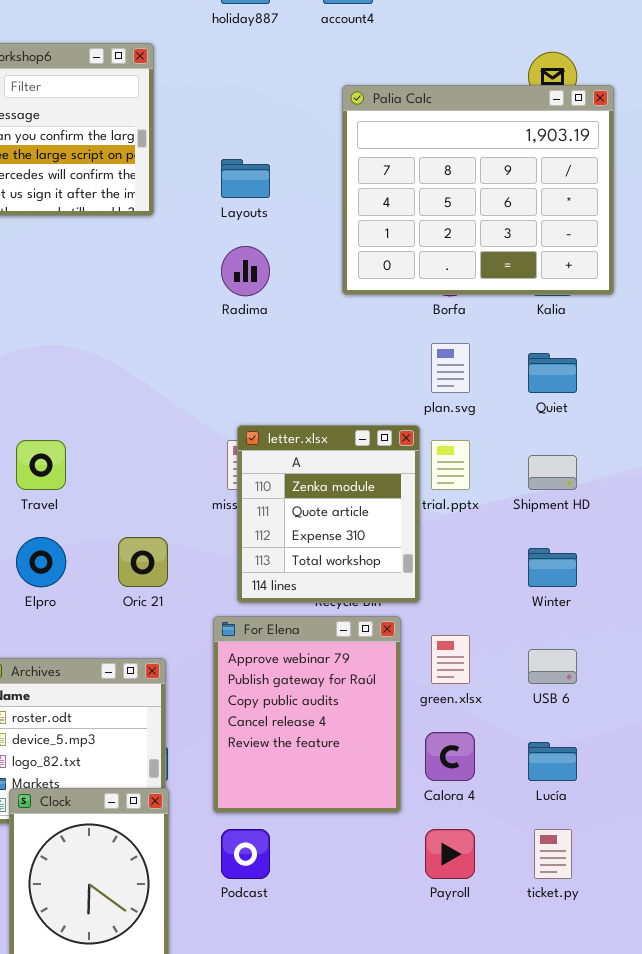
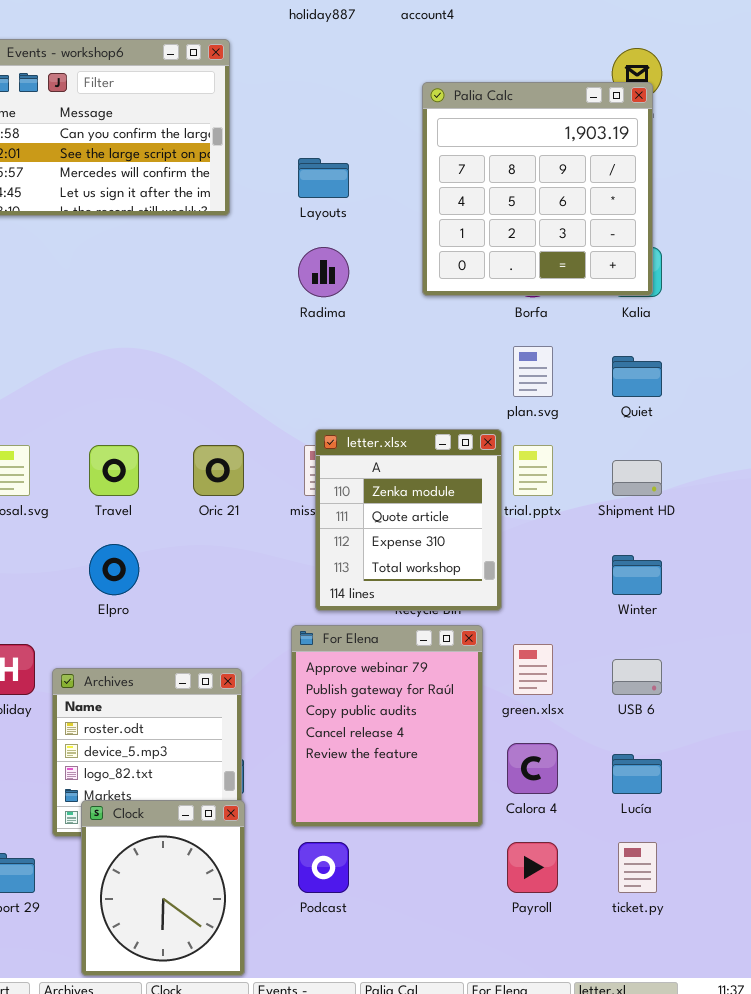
Palia Calc: [342,85,614,295] -> [422,82,653,296], resized
Oric 21: [118,537,168,587] -> [193,445,244,496], moved

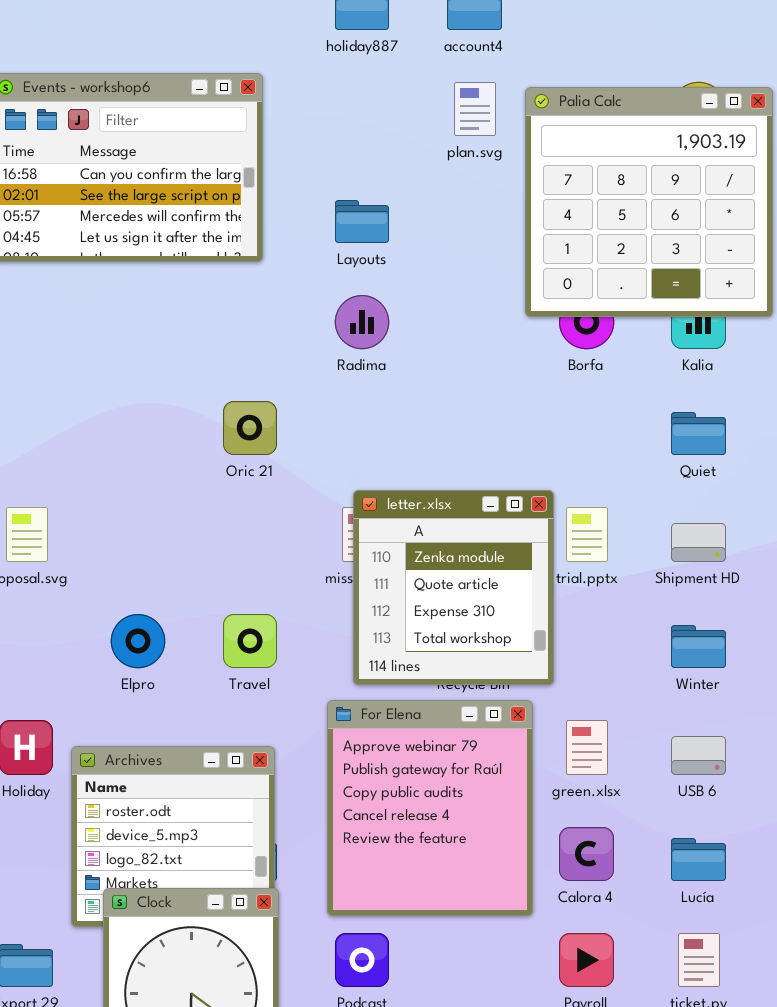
Palia Calc: [422,82,653,296] -> [525,87,773,317], moved
plan.svg: [513,346,553,397] -> [454,82,496,136], moved
Travel: [89,445,139,496] -> [223,614,277,668], moved
Oric 21: [193,445,244,496] -> [223,401,277,455], moved

